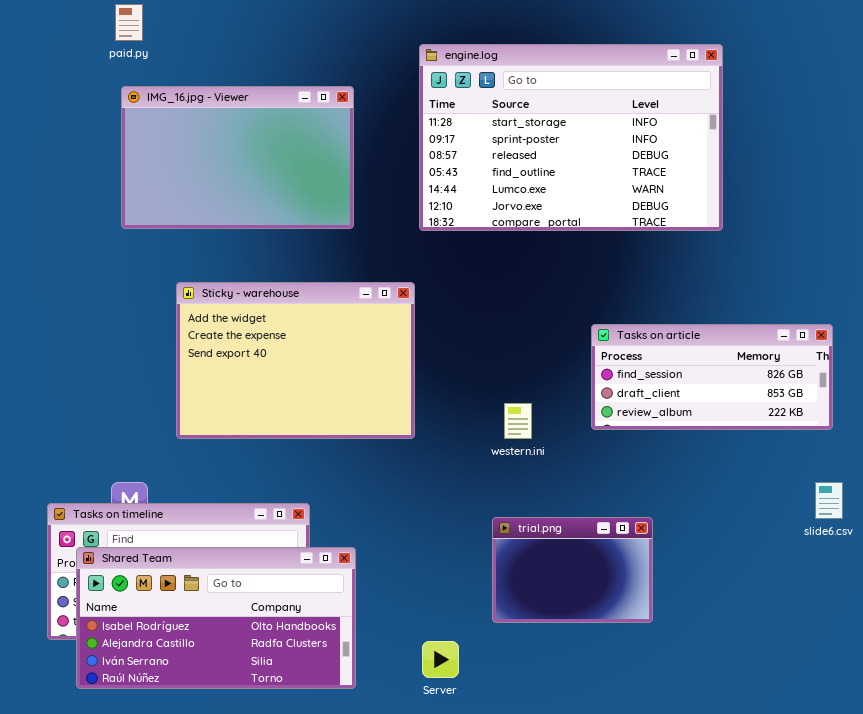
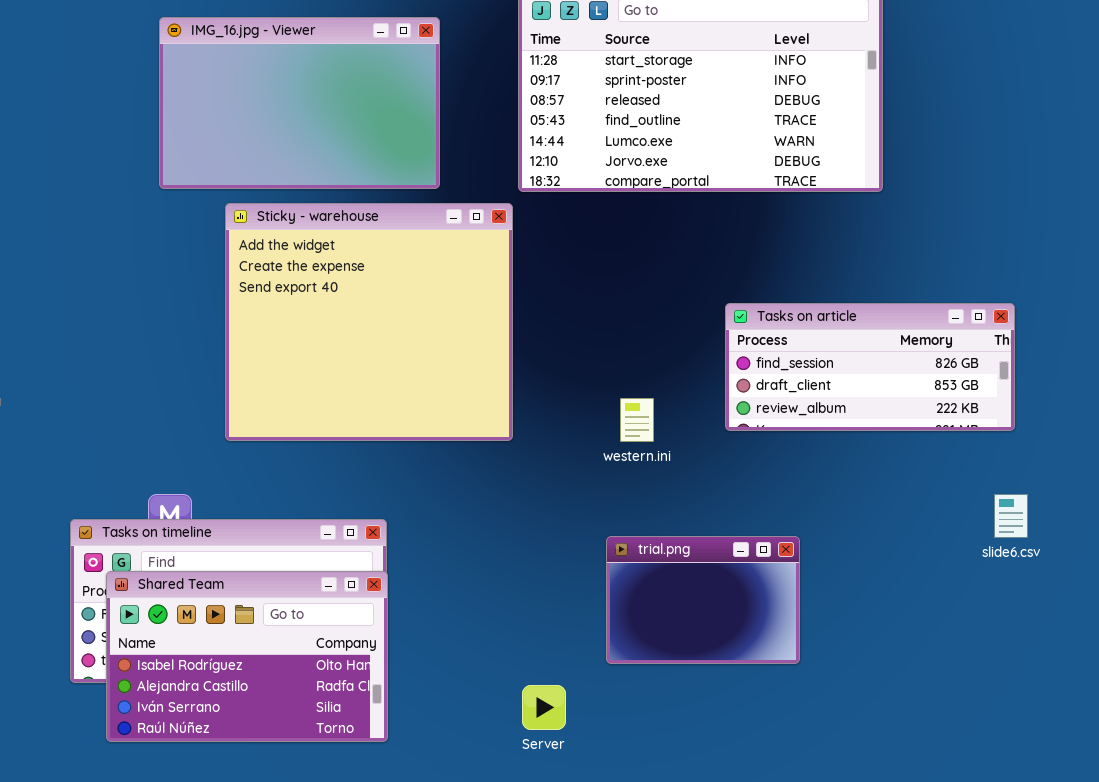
Sticky - warehouse: [176,282,415,439] -> [225,203,513,441], resized
Shared Team: [76,547,356,689] -> [106,571,388,742], resized

